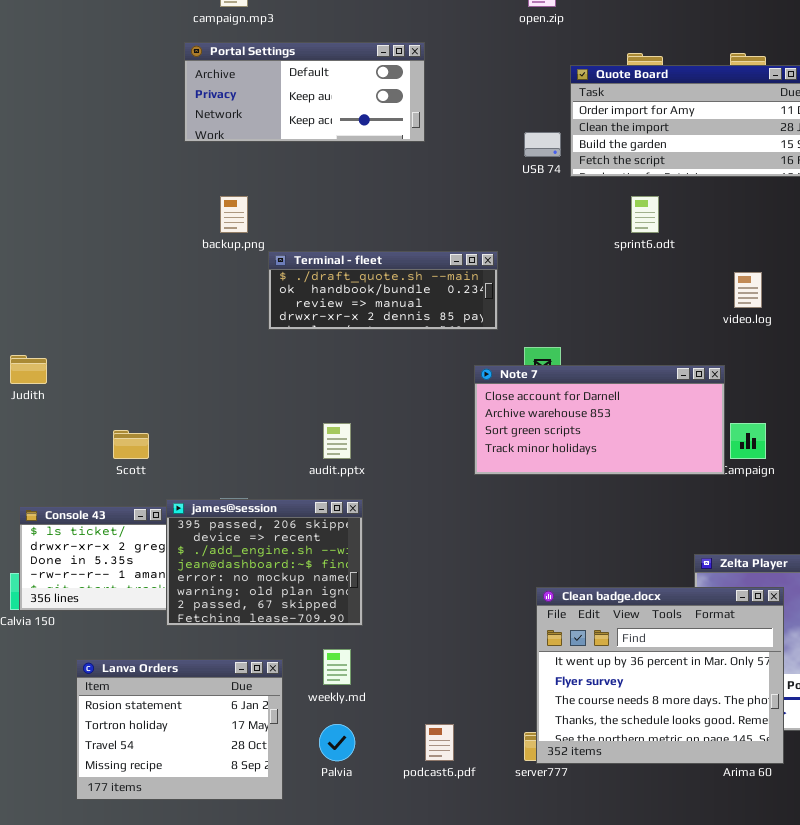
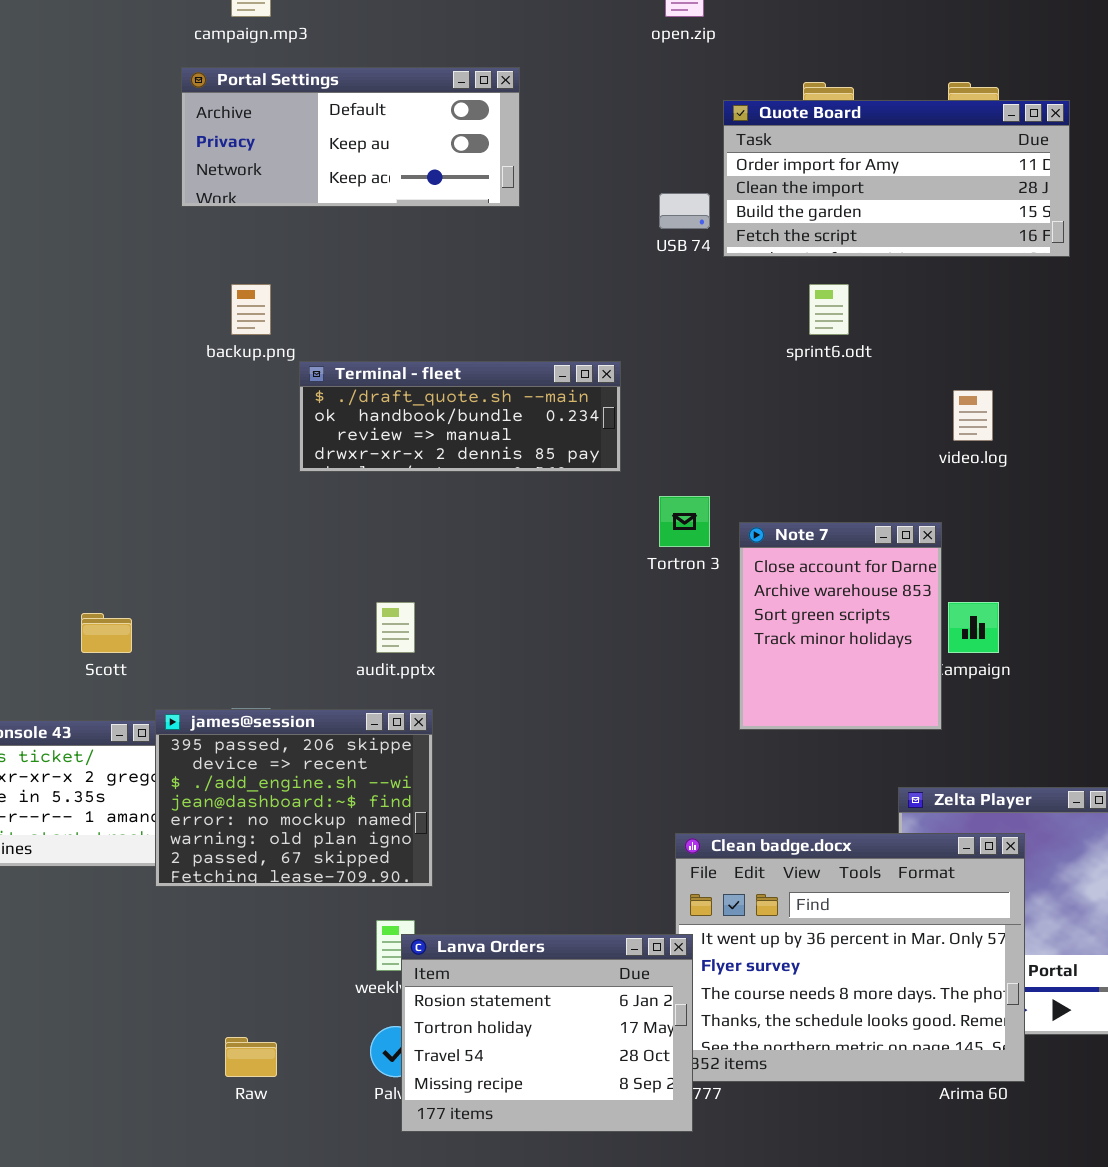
Note 7: [474,365,725,475] -> [739,522,942,730], resized
Lanva Orders: [76,659,283,800] -> [401,934,693,1132], moved

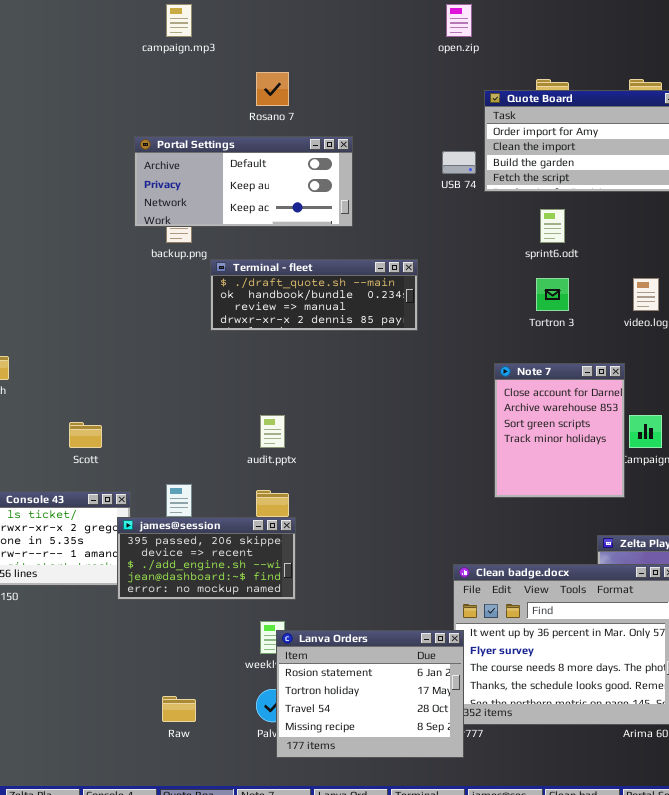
Portal Settings: [181,67,520,207] -> [134,136,353,227], moved
Tortron 3: [659,496,710,547] -> [536,278,569,311], moved
james@session: [155,709,433,887] -> [117,517,296,600], resized

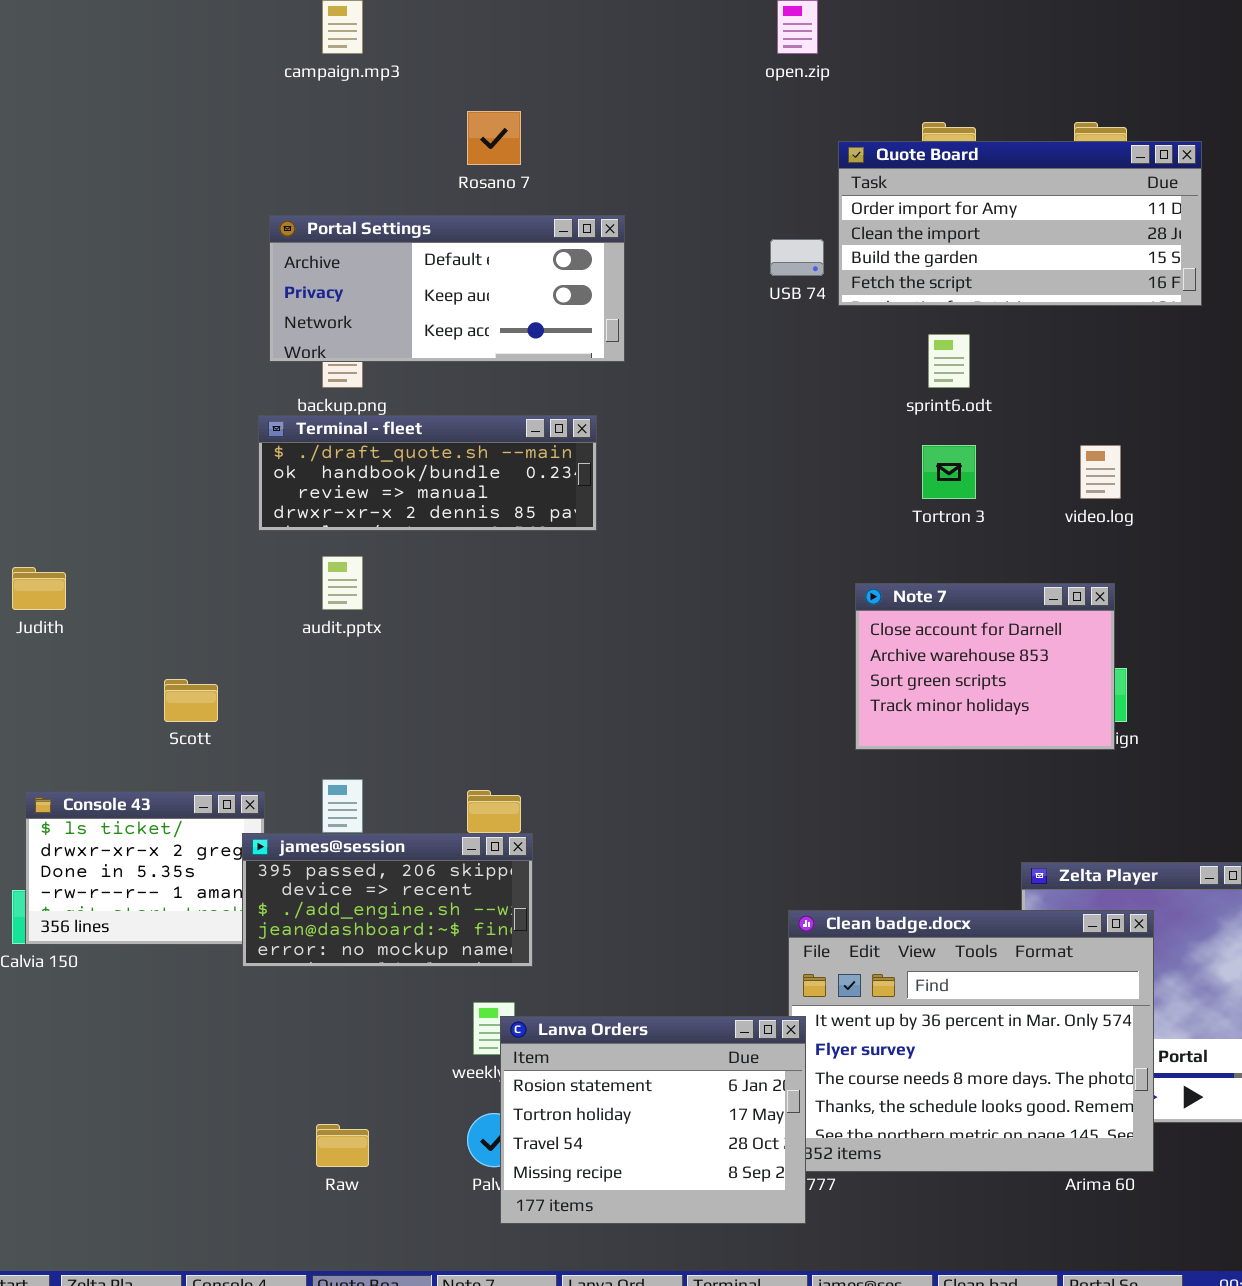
Terminal - fleet: [210,259,418,331] -> [258,415,597,531], moved
Note 7: [494,363,625,498] -> [855,583,1115,750], resized
audit.pptx: [260,415,285,448] -> [322,556,363,610], moved

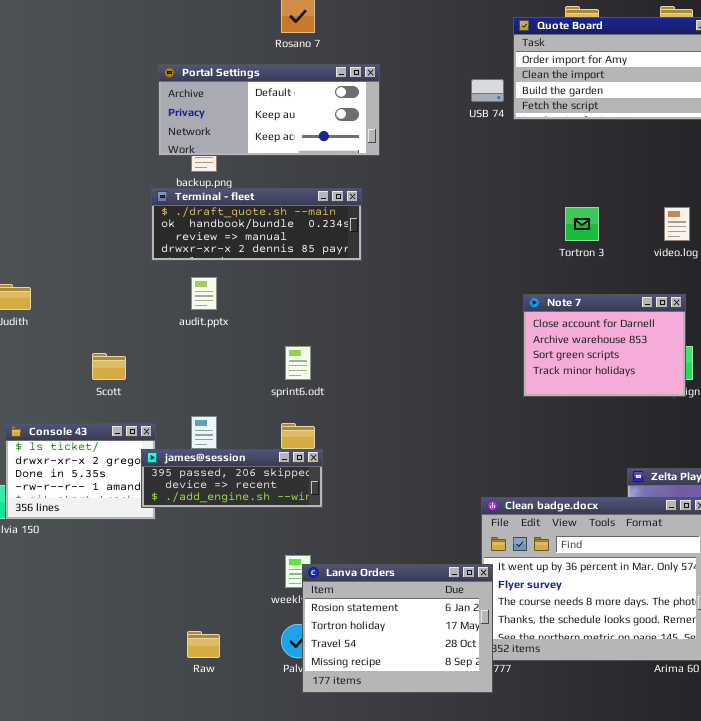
sprint6.odt: [928,334,970,388] -> [285,346,311,380], moved
james@session: [242,833,533,967] -> [141,449,323,508], resized

